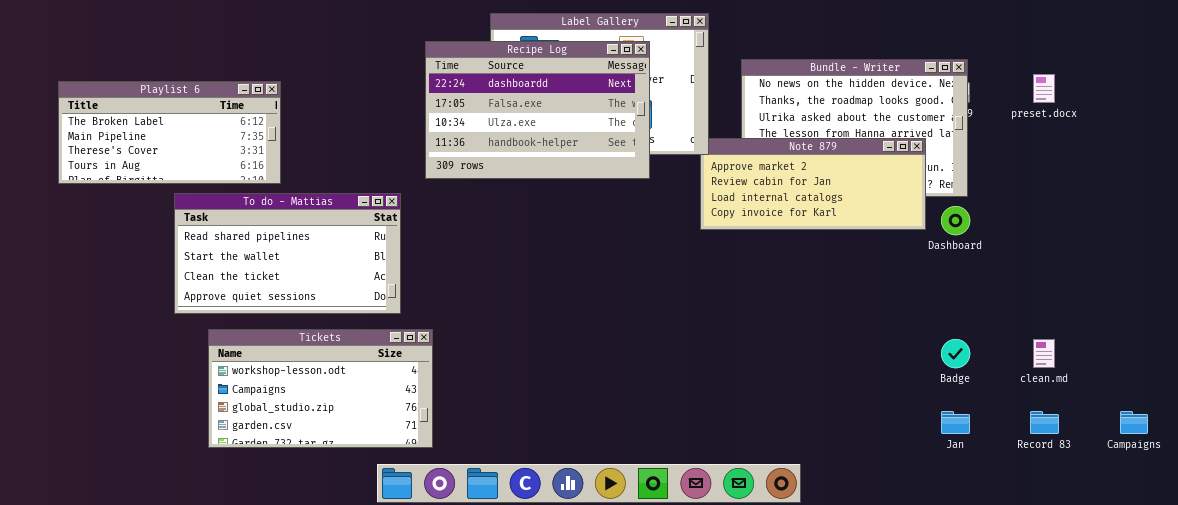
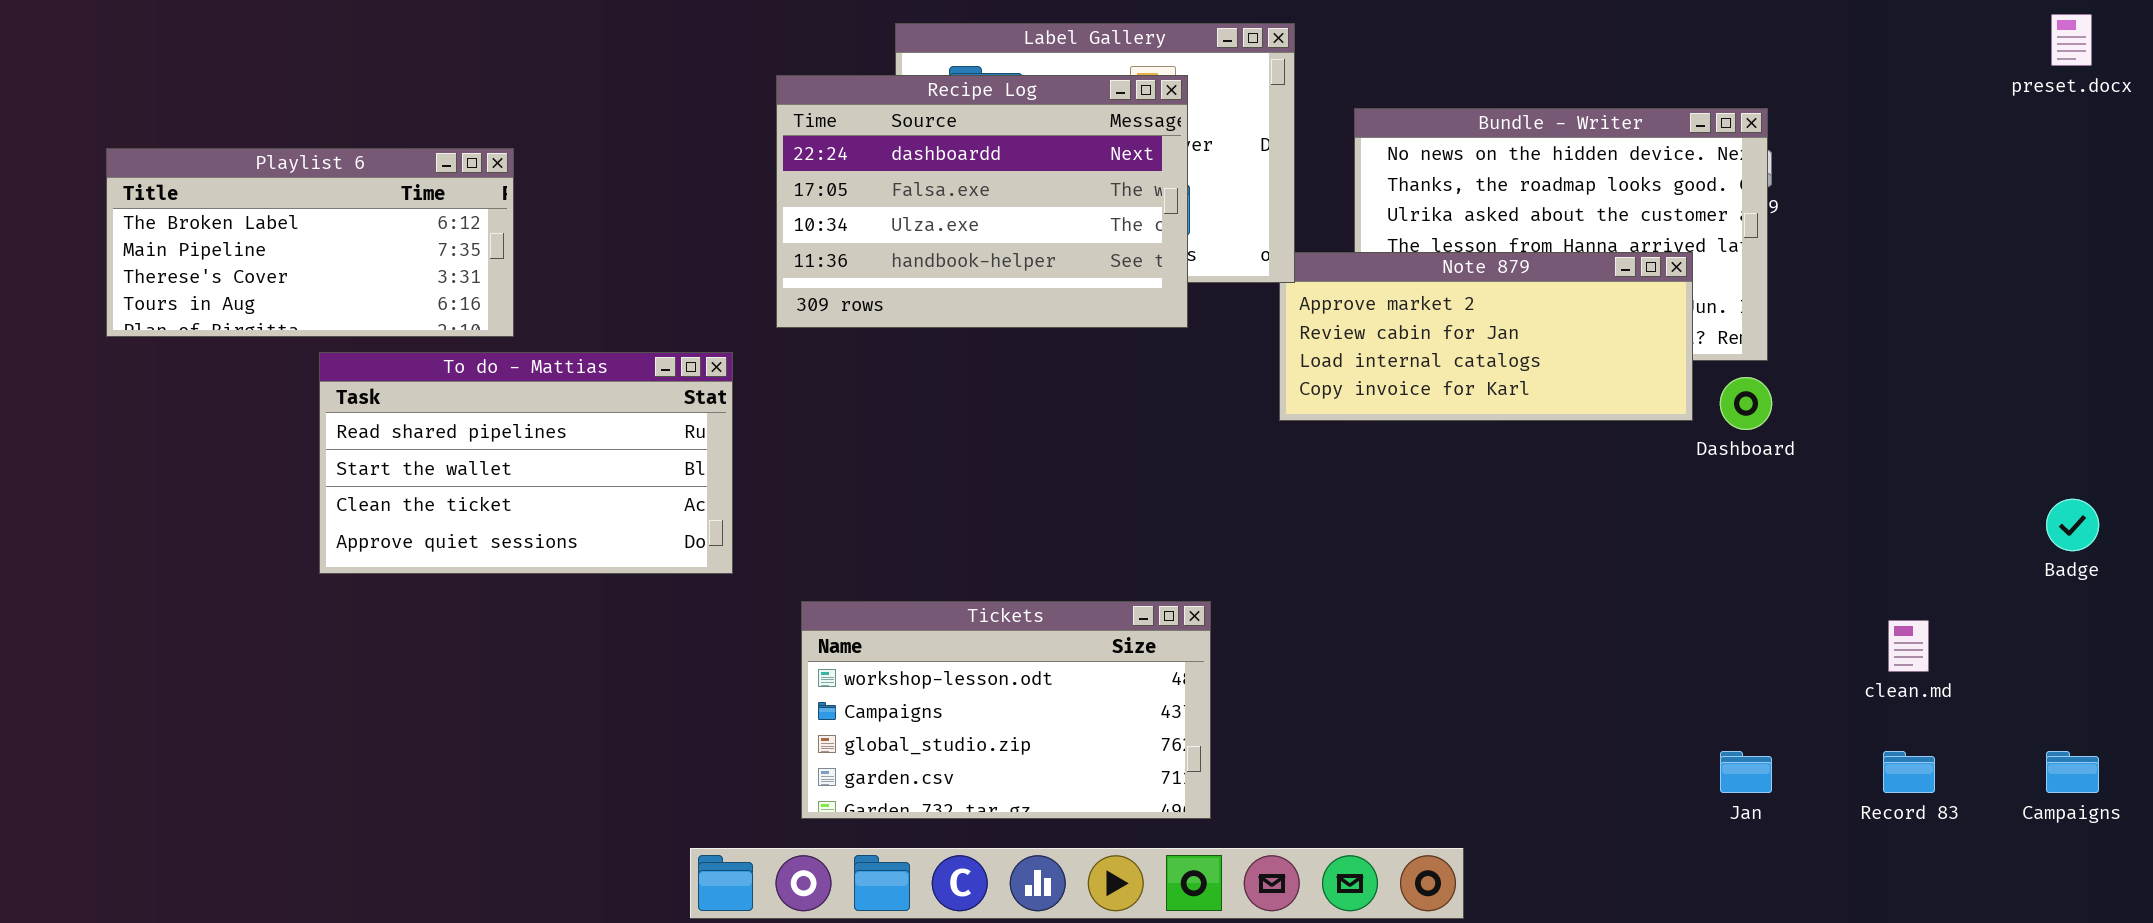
preset.docx: [1033,74,1055,103] -> [2051,14,2092,66], moved
Tickets: [208,329,433,448] -> [801,601,1211,819], moved
Badge: [941,339,970,368] -> [2046,499,2099,551], moved

